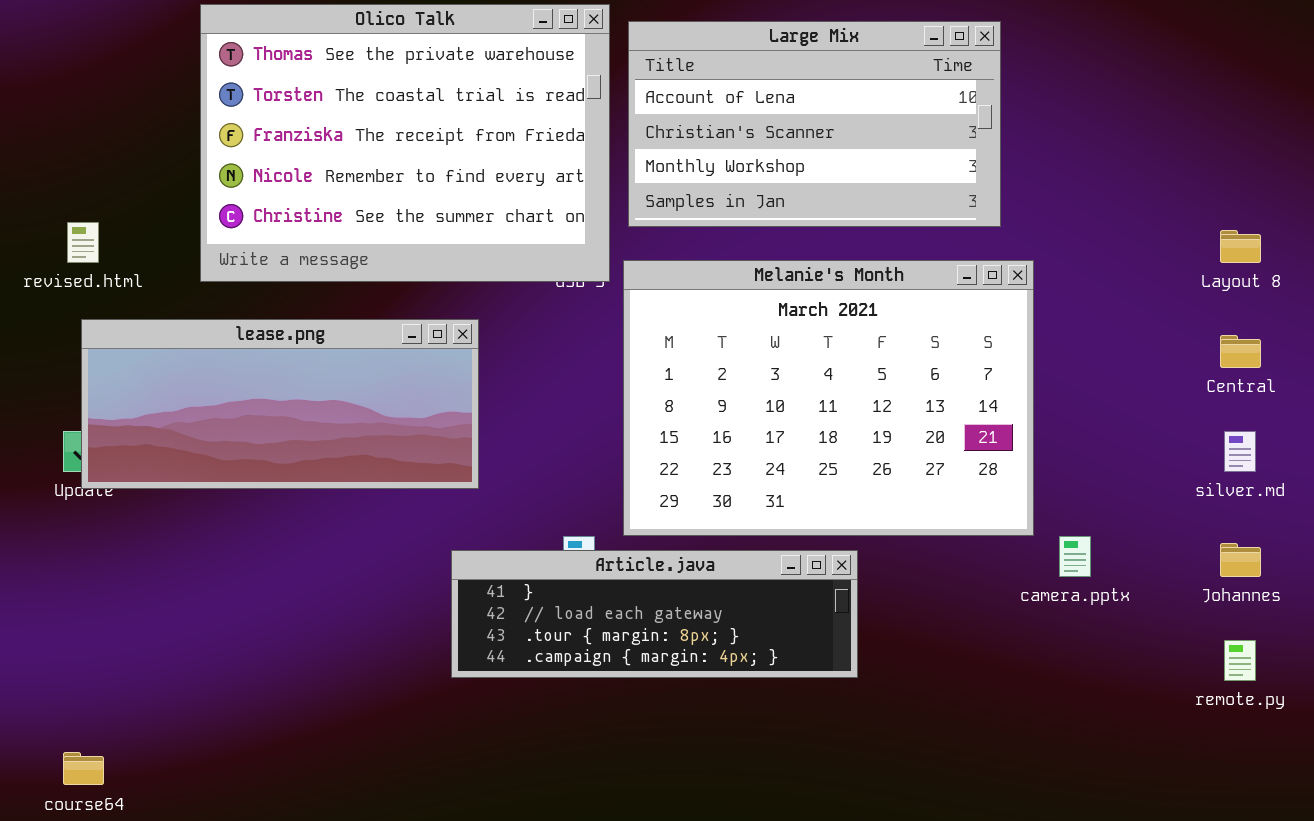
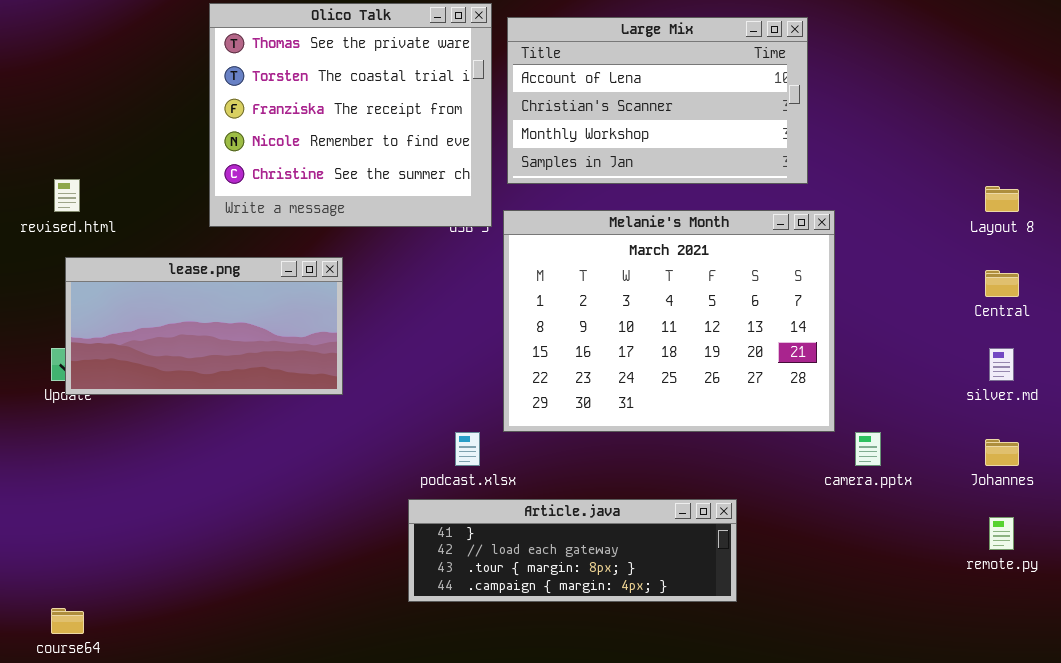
Olico Talk: [200,4,610,282] -> [209,3,492,227], resized
lease.png: [81,319,479,489] -> [65,257,343,395], resized
Article.java: [451,550,858,678] -> [408,499,737,602], moved

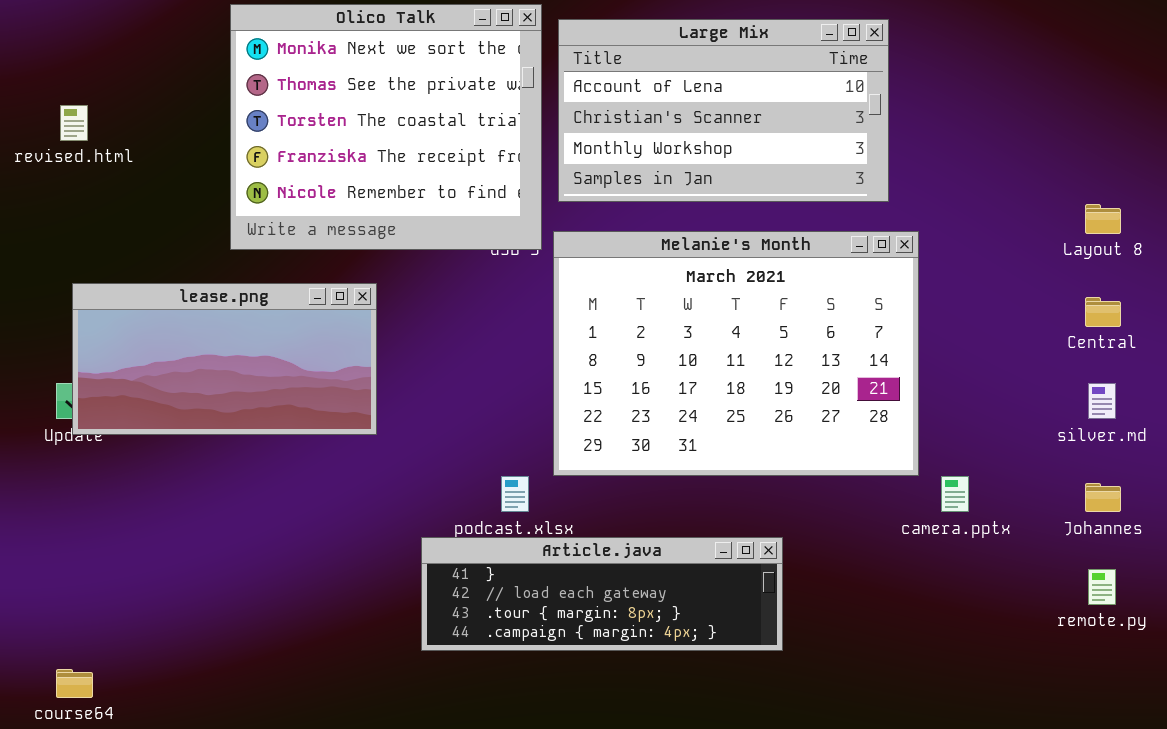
Olico Talk: [209,3,492,227] -> [230,4,542,250], scrolled up 1 row
revised.html: [54,179,80,212] -> [60,105,88,141], moved
Article.java: [408,499,737,602] -> [421,537,783,651], moved

